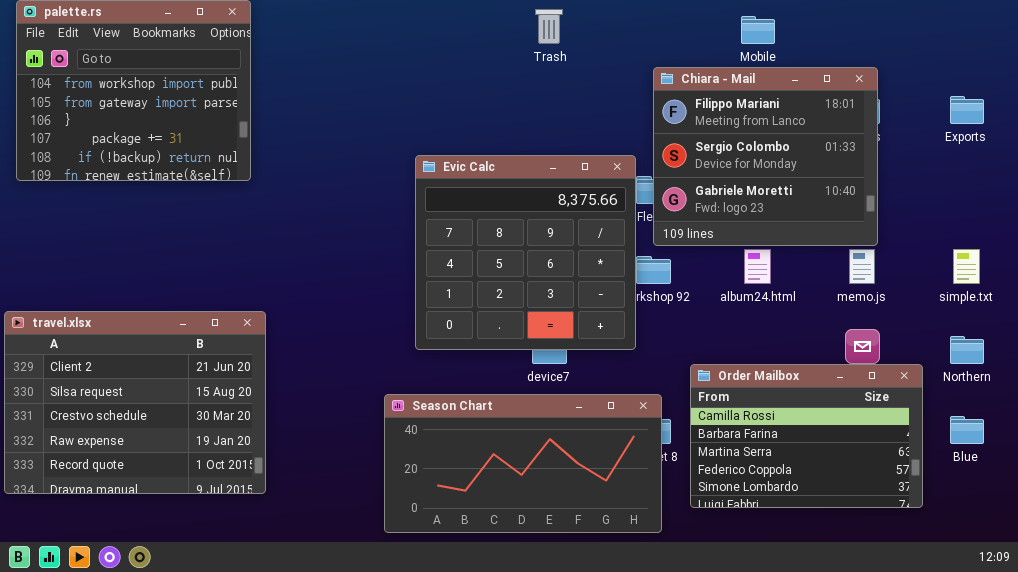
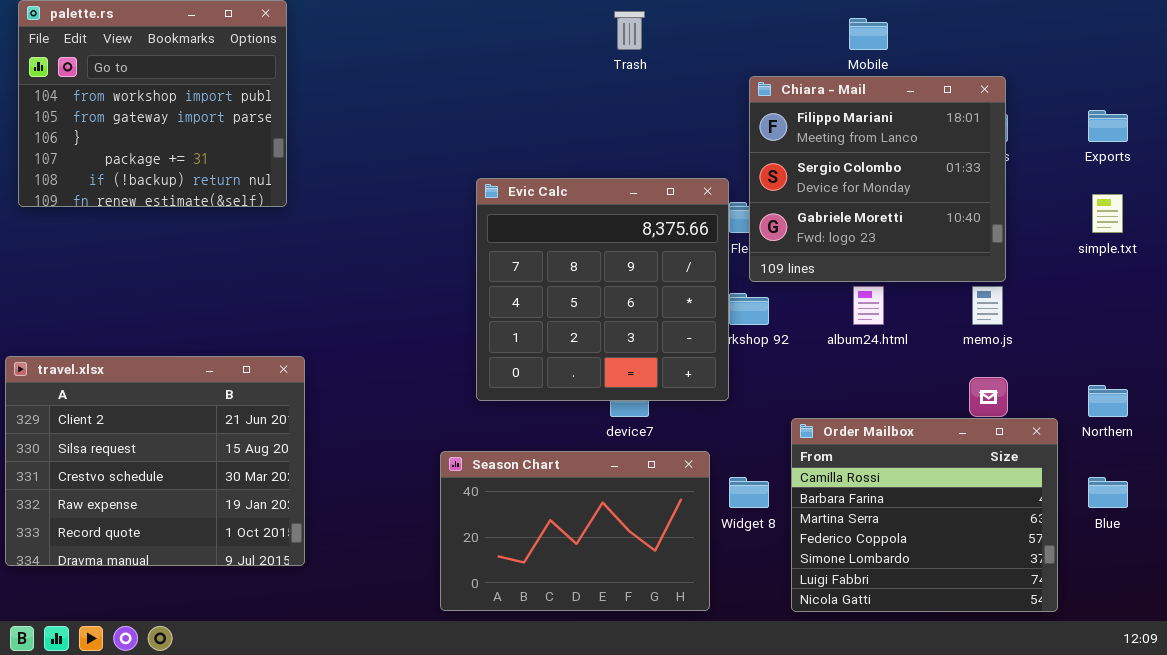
simple.txt: [953,249,980,284] -> [1092,194,1123,233], moved
Order Mailbox: [690,364,923,508] -> [791,418,1058,612], resized
Season Chart: [384,394,662,533] -> [440,451,710,611], resized

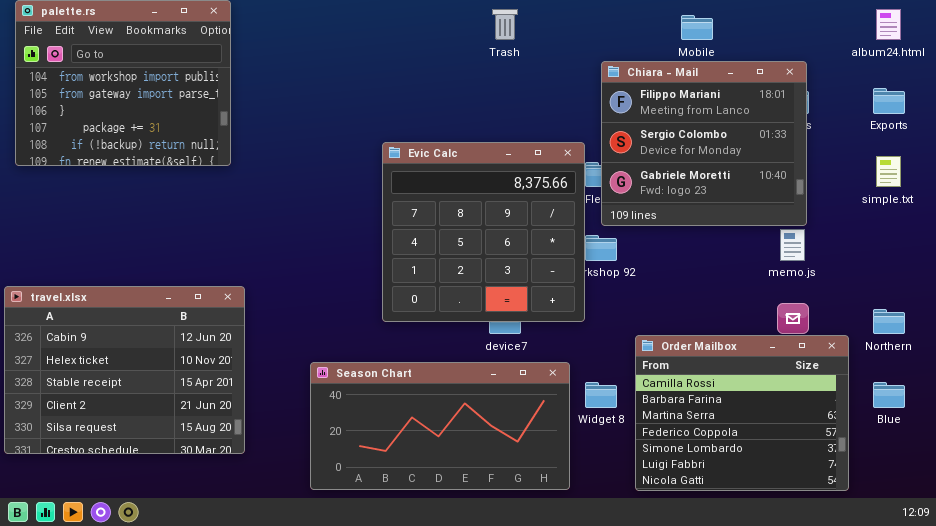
album24.html: [853,286,884,325] -> [876,9,901,40], moved
travel.xlsx: [5,356,305,566] -> [4,286,245,454], scrolled up 3 rows
Season Chart: [440,451,710,611] -> [310,362,570,490], resized

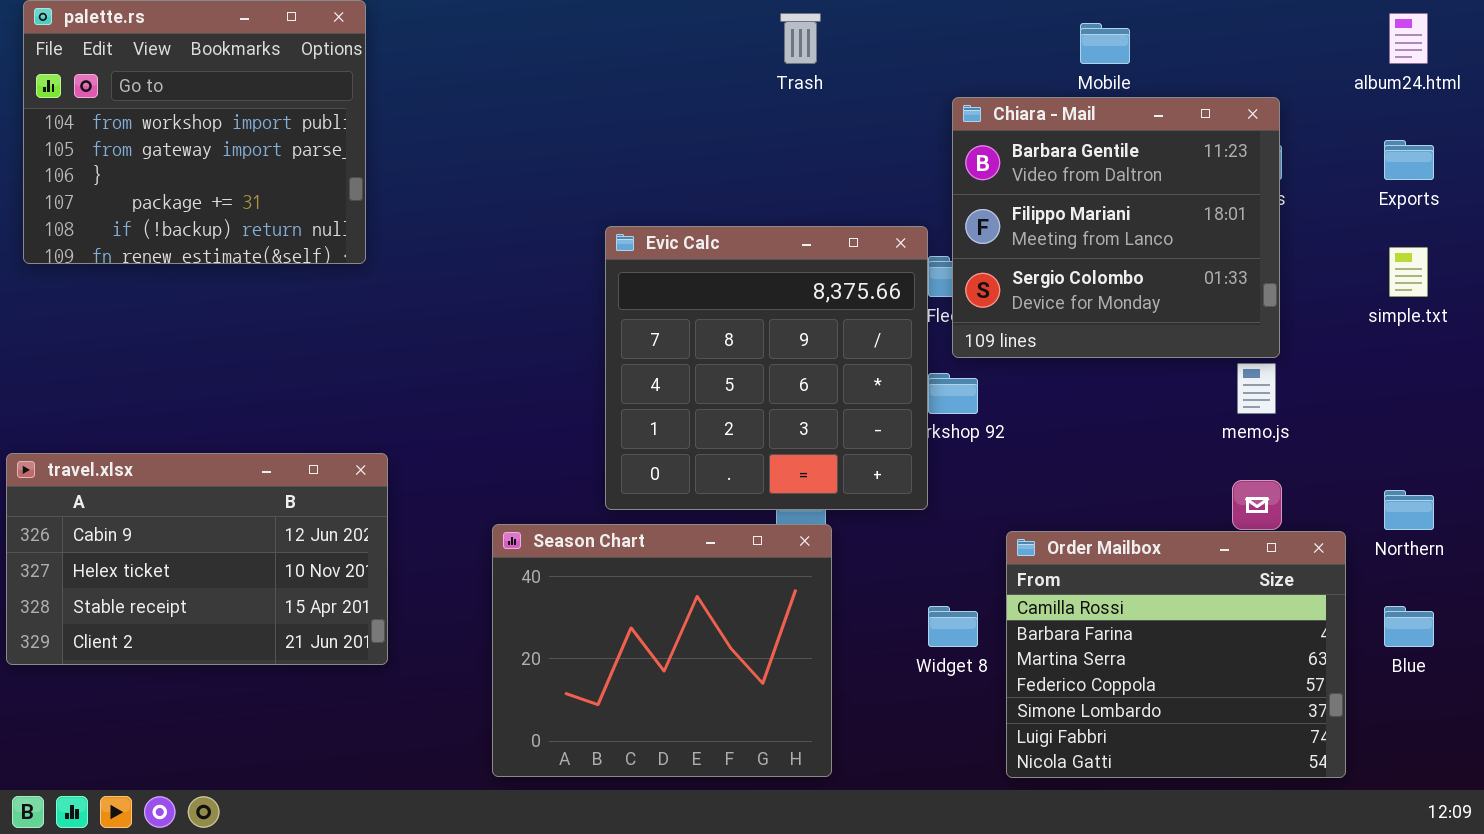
Chiara - Mail: [601,61,807,226] -> [952,97,1280,358], scrolled up 1 row
travel.xlsx: [4,286,245,454] -> [6,453,388,665], resized
Season Chart: [310,362,570,490] -> [492,524,832,777], resized

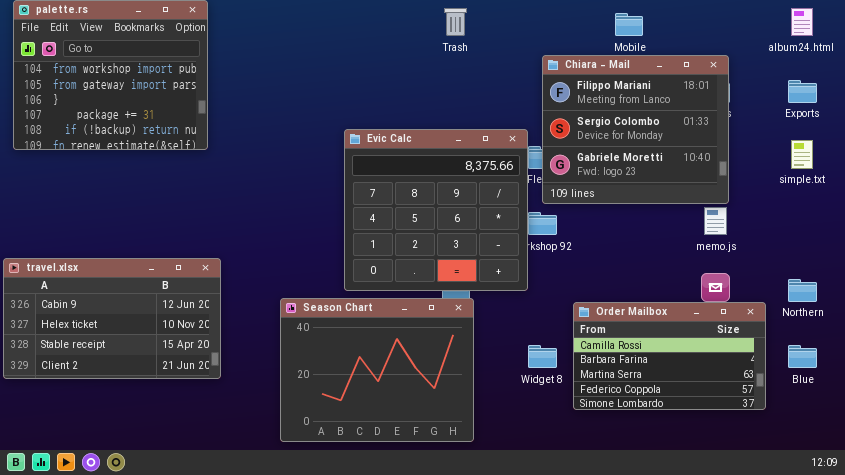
Chiara - Mail: [952,97,1280,358] -> [542,55,729,204], scrolled down 1 row
Order Mailbox: [1006,531,1346,778] -> [573,302,766,410], resized

